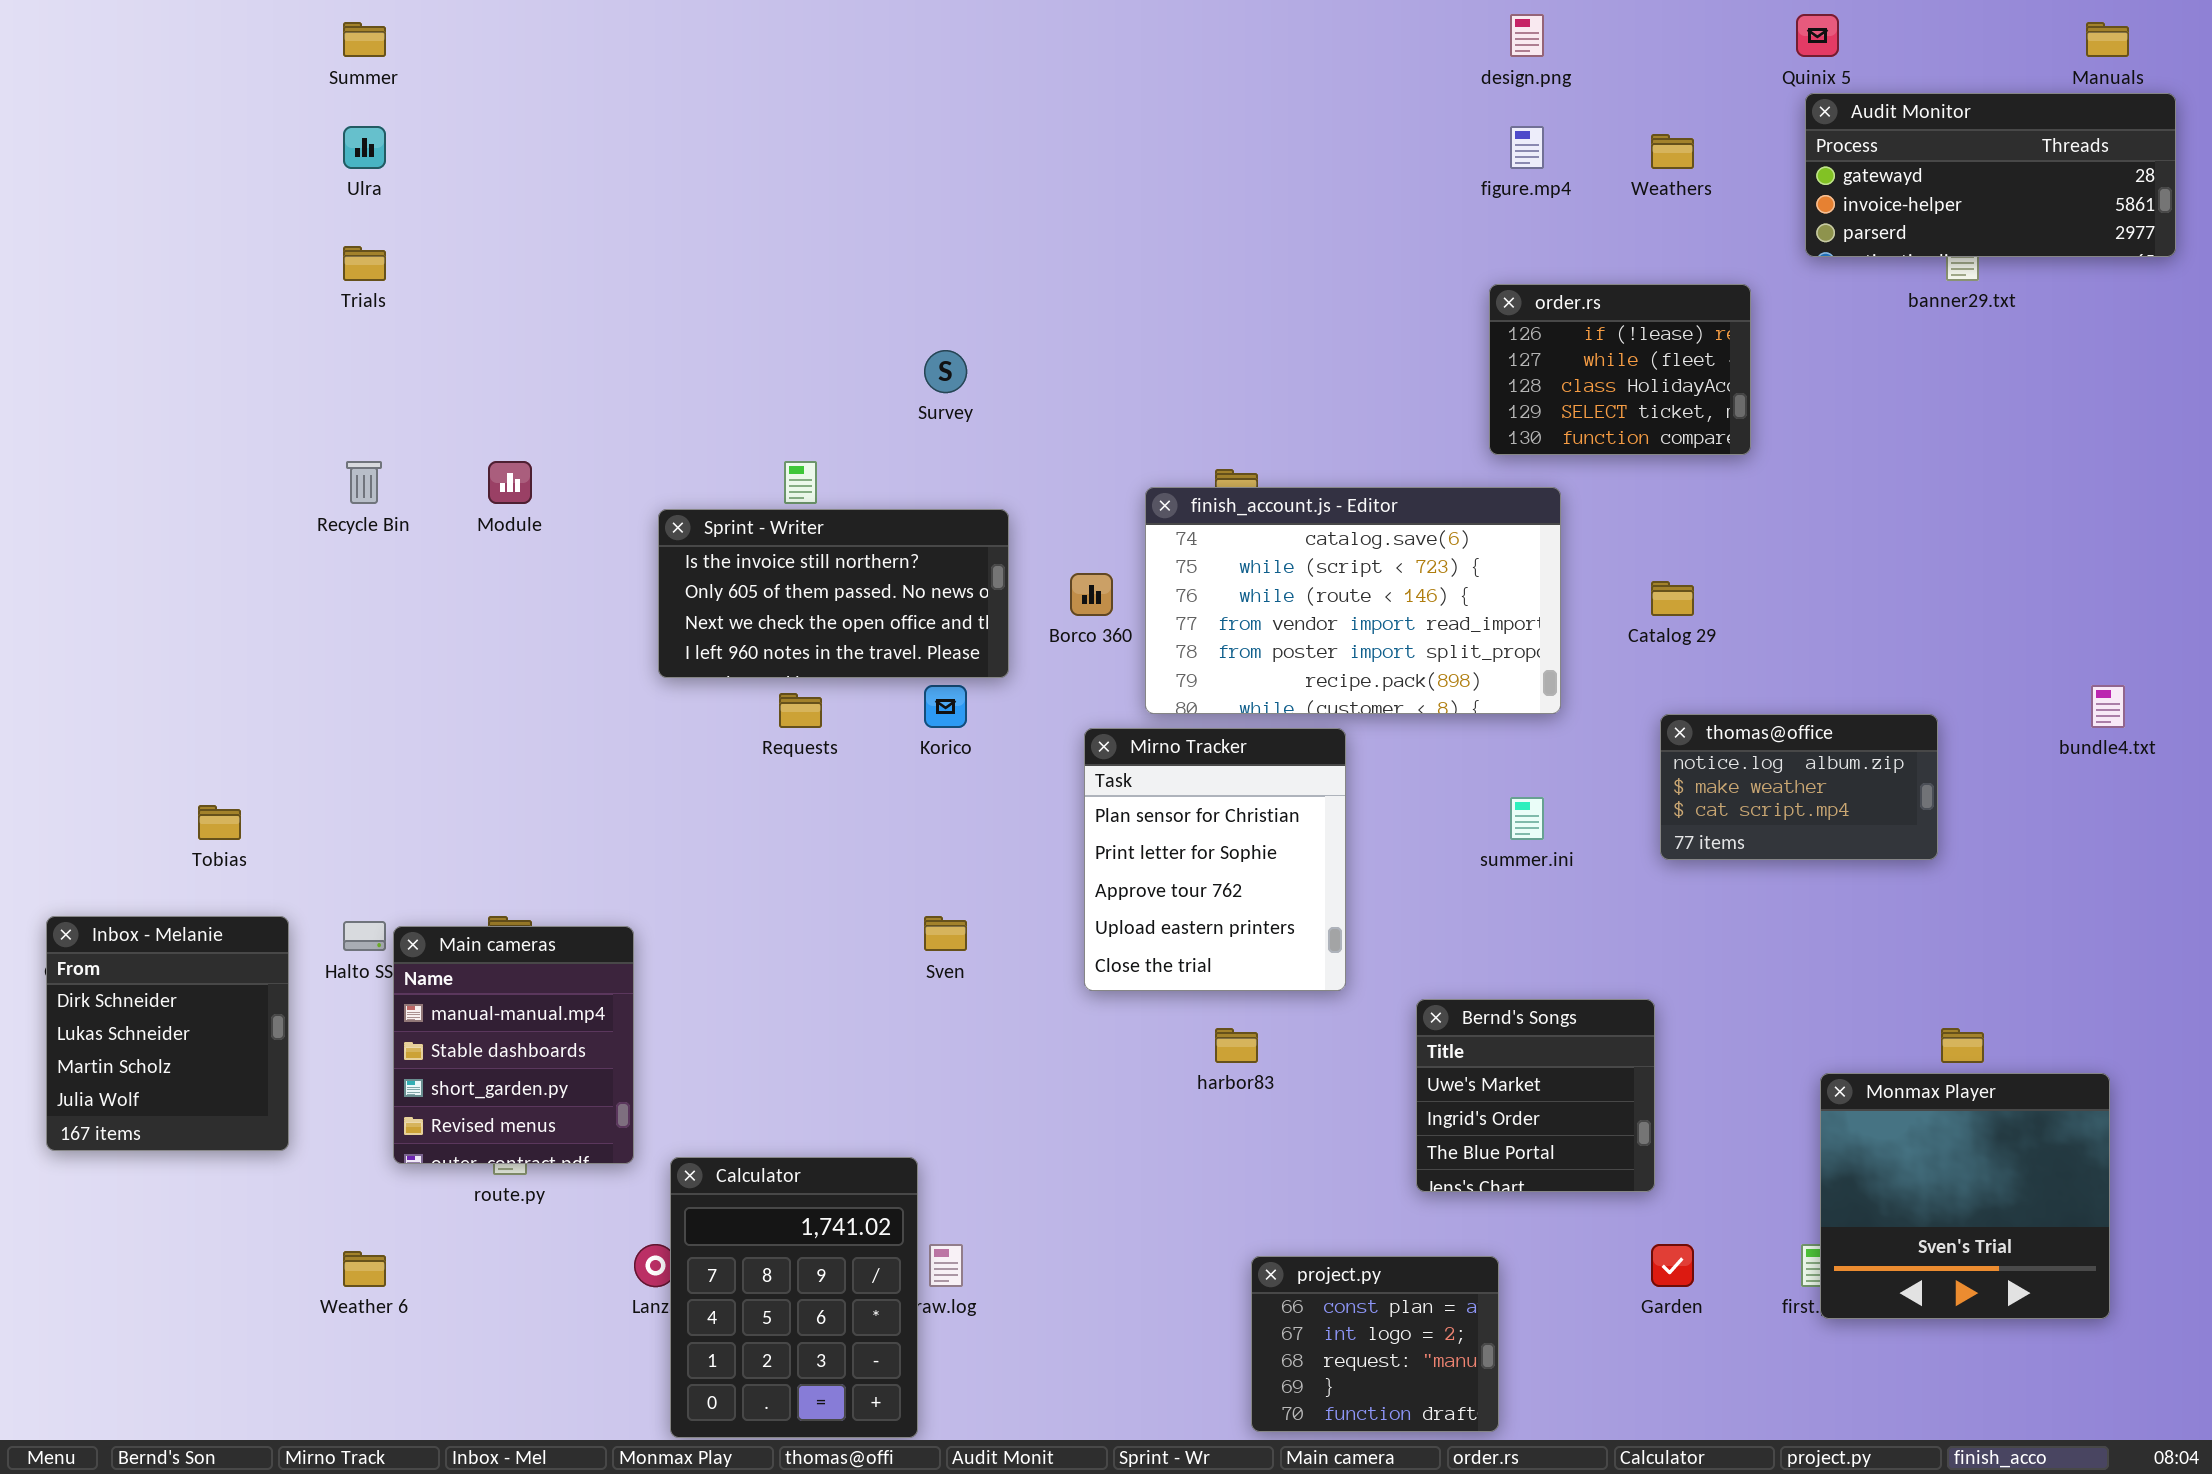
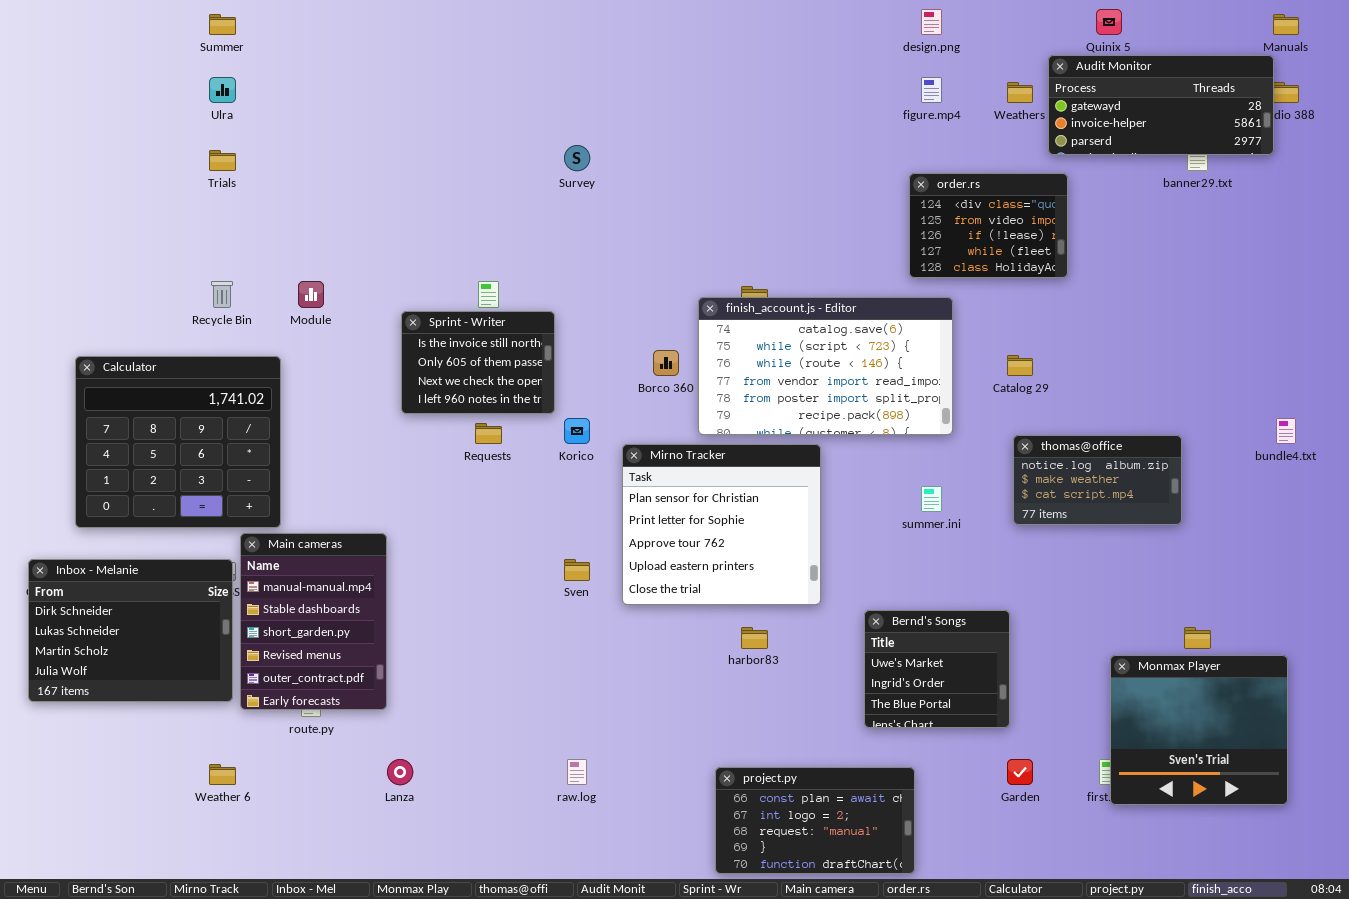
Audit Monitor: [1805,93,2176,257] -> [1048,55,1274,155], moved
order.rs: [1489,284,1751,455] -> [909,173,1068,278], scrolled up 2 rows
Survey: [924,350,967,393] -> [564,145,590,171], moved
Sprint - Writer: [658,509,1009,678] -> [401,311,555,414], resized
Mirno Tracker: [1084,728,1346,991] -> [622,444,821,605], resized
Inbox - Melanie: [46,916,289,1151] -> [28,559,233,702], resized
Main cameras: [393,926,634,1164] -> [240,533,387,710], resized
Calculator: [670,1157,918,1438] -> [75,356,281,528], moved, resized
project.py: [1251,1256,1499,1432] -> [715,767,915,874], resized

